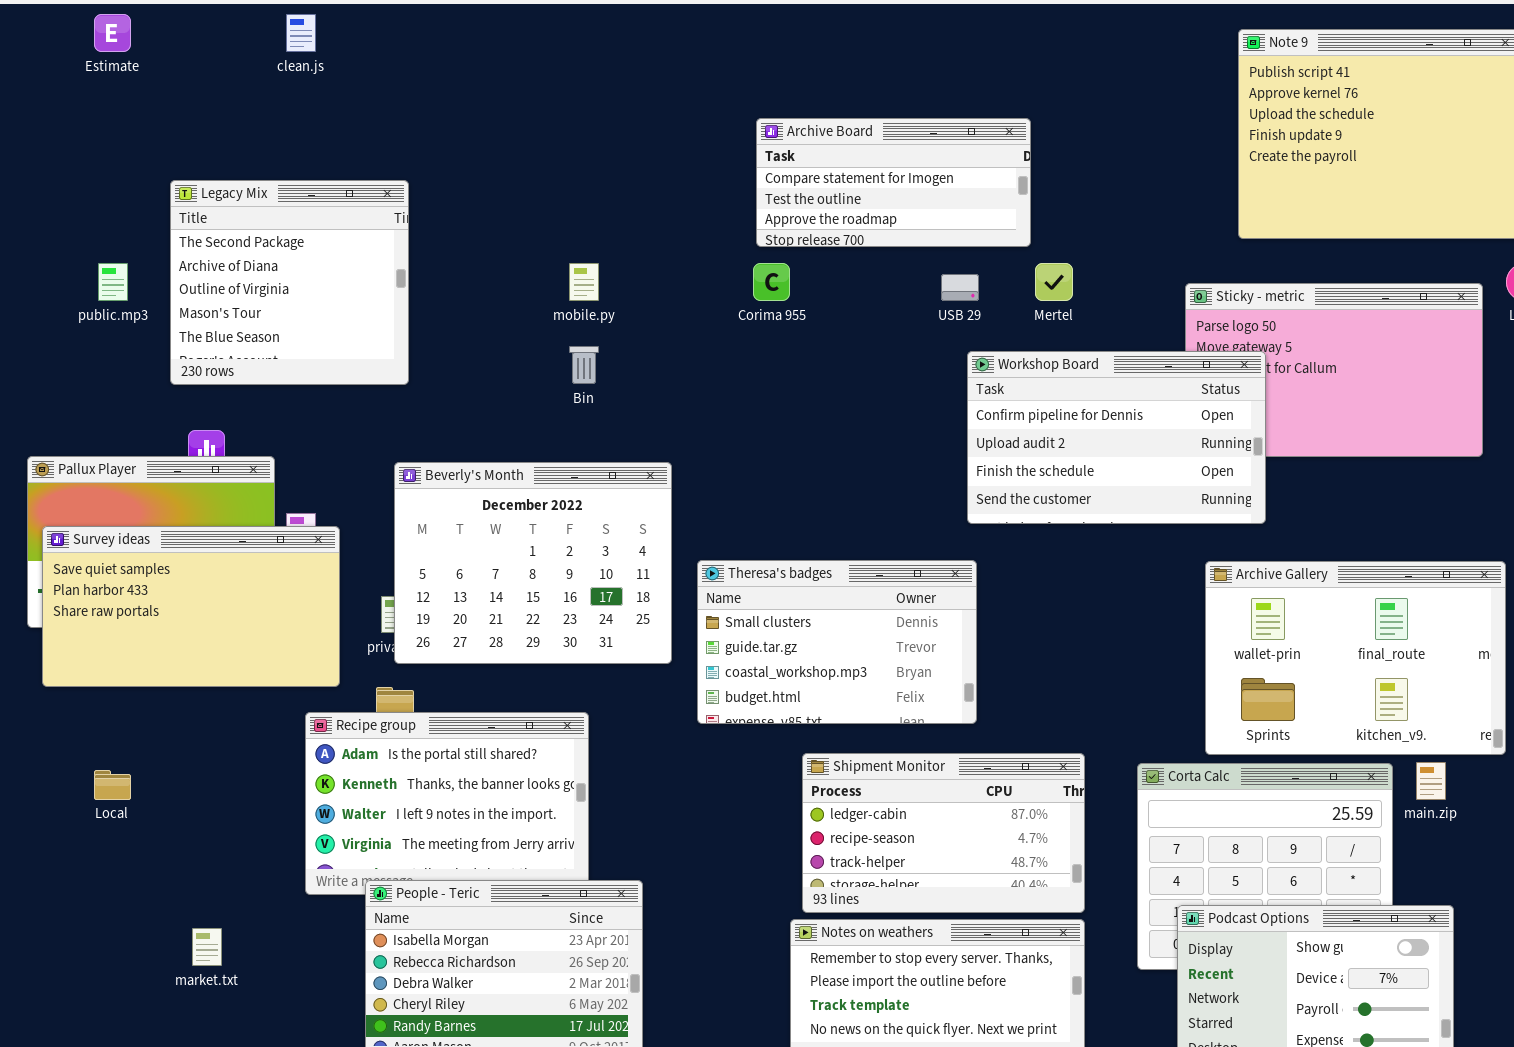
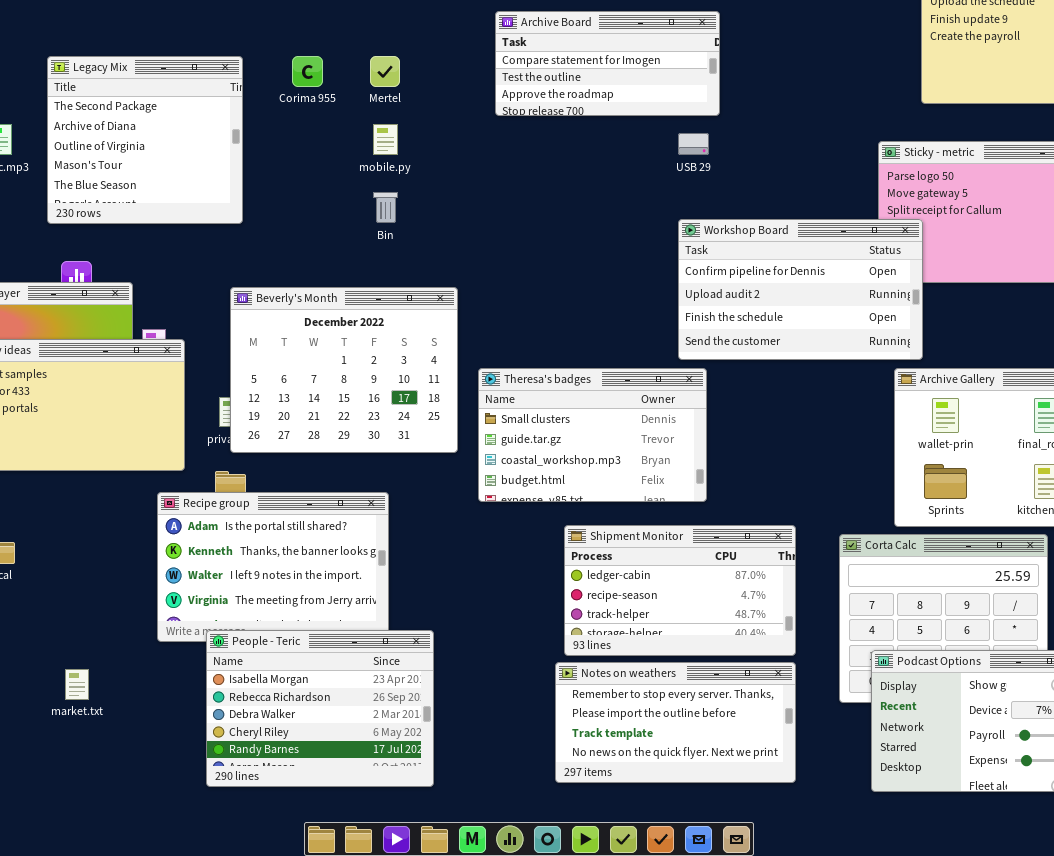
Archive Board: [756,118,1031,247] -> [495,11,720,116], moved
Corima 955: [753,263,790,301] -> [292,56,323,87], moved
Mertel: [1035,263,1073,301] -> [370,56,400,87], moved
Workshop Board: [967,351,1266,524] -> [678,219,923,360], moved

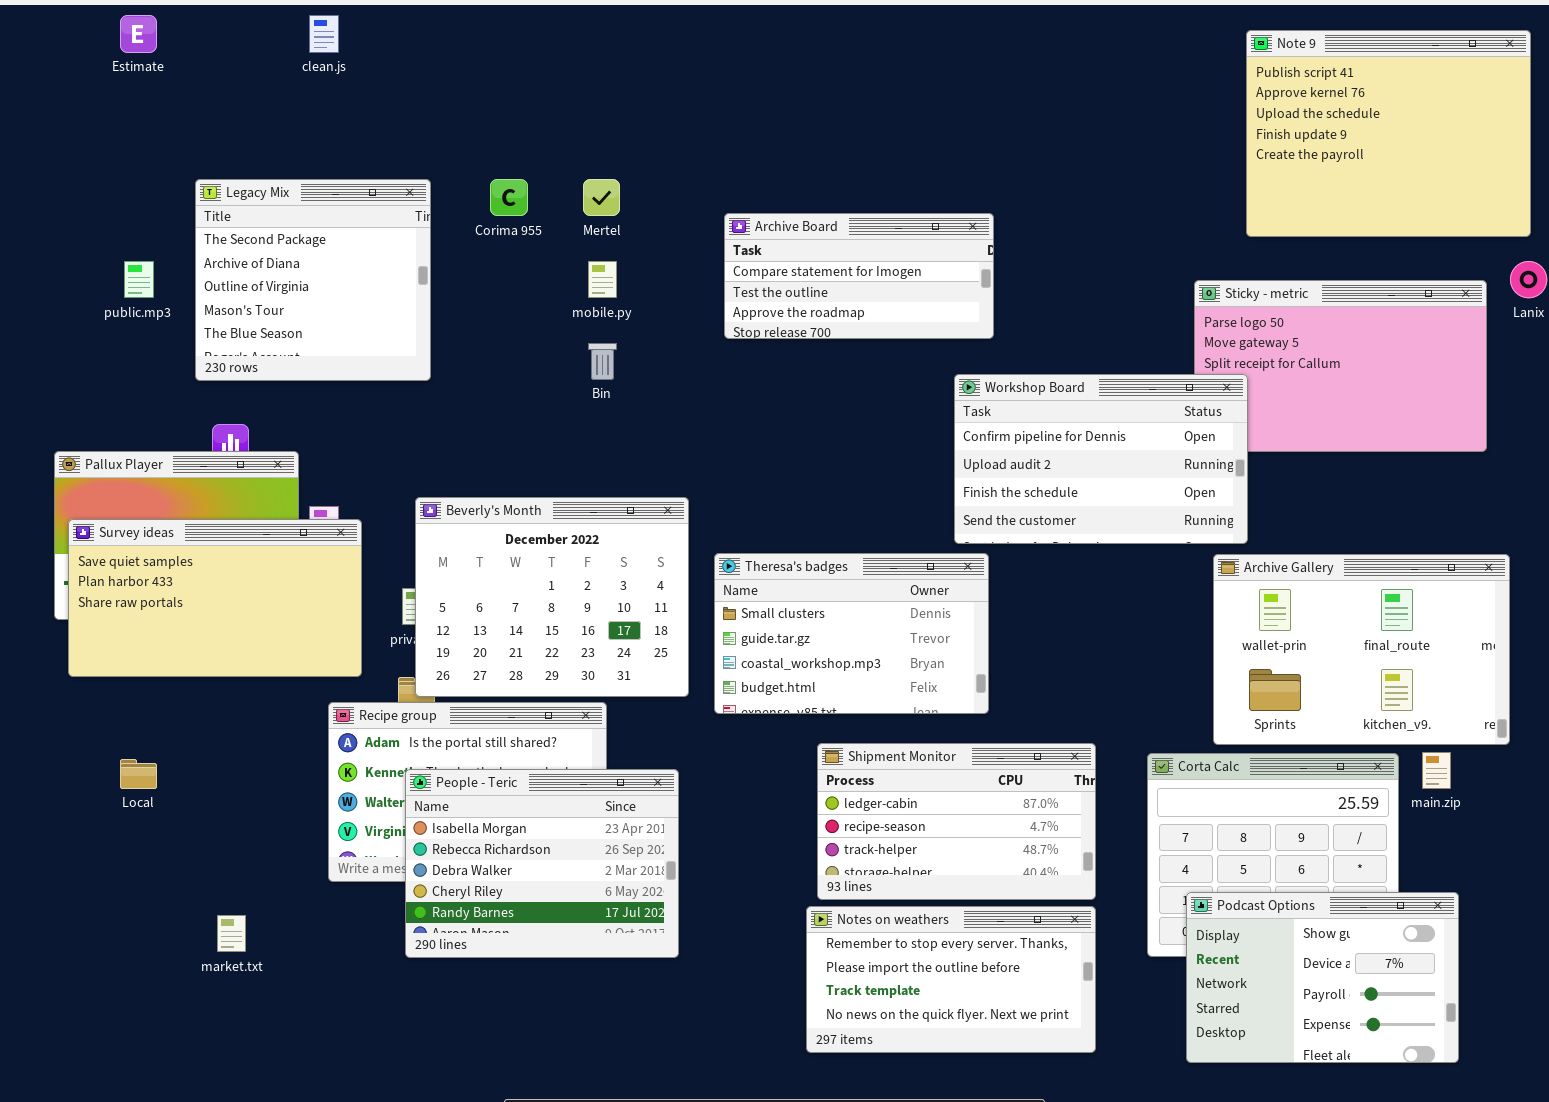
Archive Board: [495,11,720,116] -> [724,213,994,339], moved
Beverly's Month: [230,287,458,453] -> [415,497,689,697], moved
People - Teric: [206,630,434,787] -> [405,769,679,958], moved

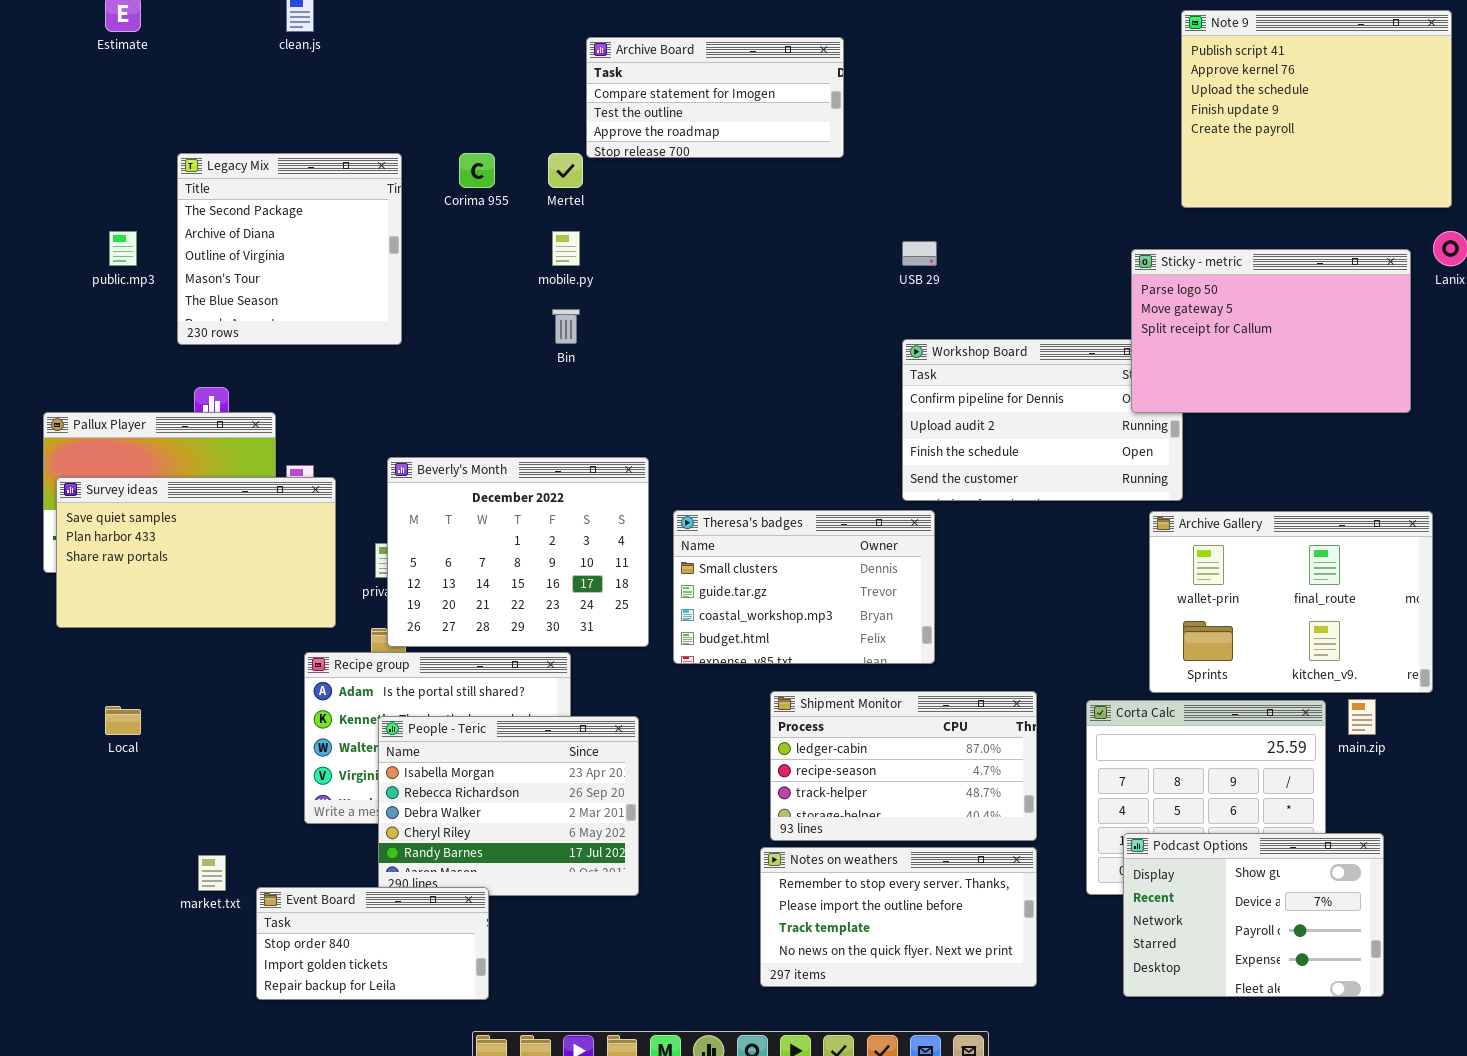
Archive Board: [724,213,994,339] -> [586,37,844,158], moved
Sticky - metric: [1194,280,1487,452] -> [1131,249,1411,413], raised
Event Board: none -> [256,887,489,1000], opened

